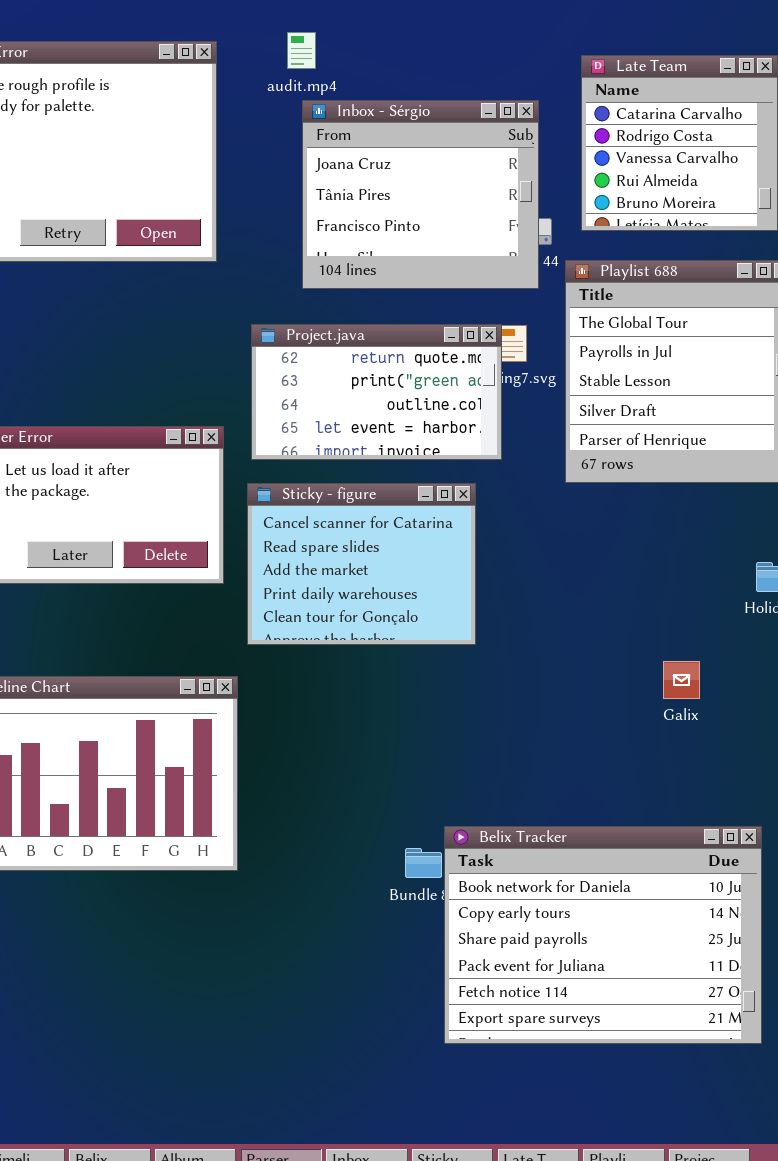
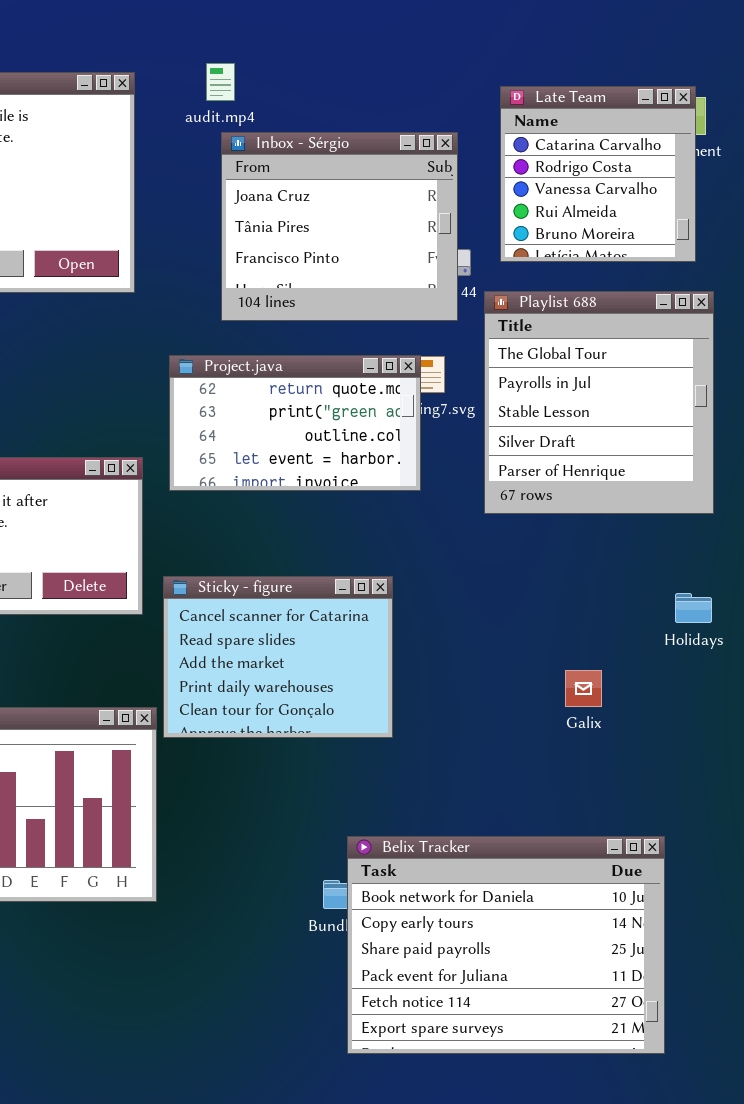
Sticky - figure: [247,483,476,645] -> [163,576,393,738], moved
Galix: [663,661,700,699] -> [565,670,602,707], moved
Belix Tracker: [444,826,762,1044] -> [347,836,665,1054], moved

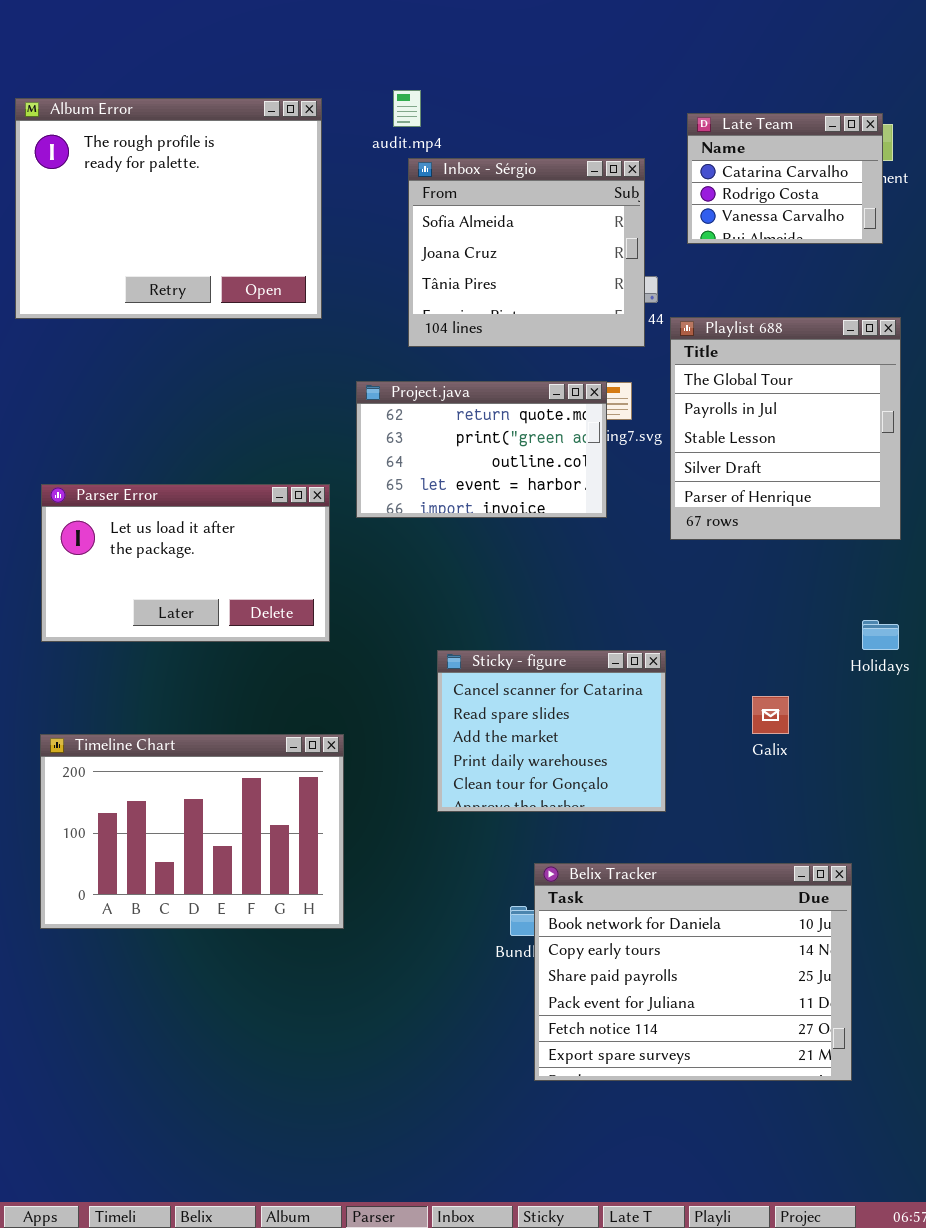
Late Team: [500,86,696,262] -> [687,113,883,244], resized
Inbox - Sérgio: [221,132,458,321] -> [408,158,645,347], scrolled up 1 row
Sticky - figure: [163,576,393,738] -> [437,650,666,812], moved

